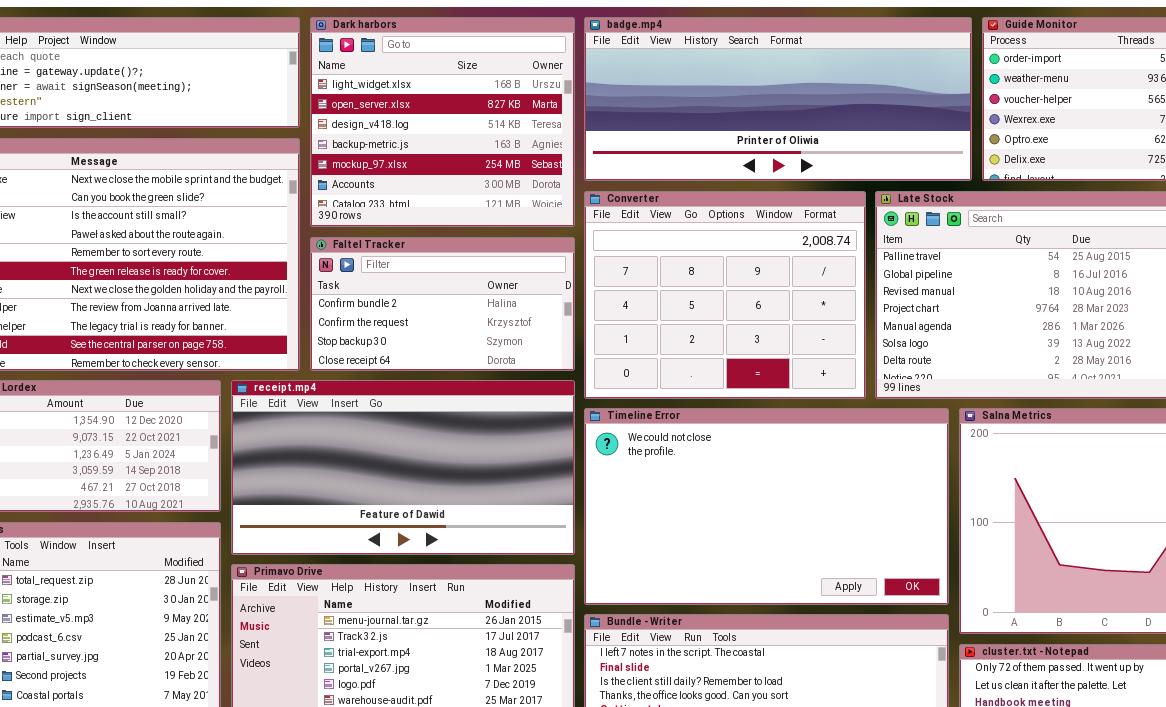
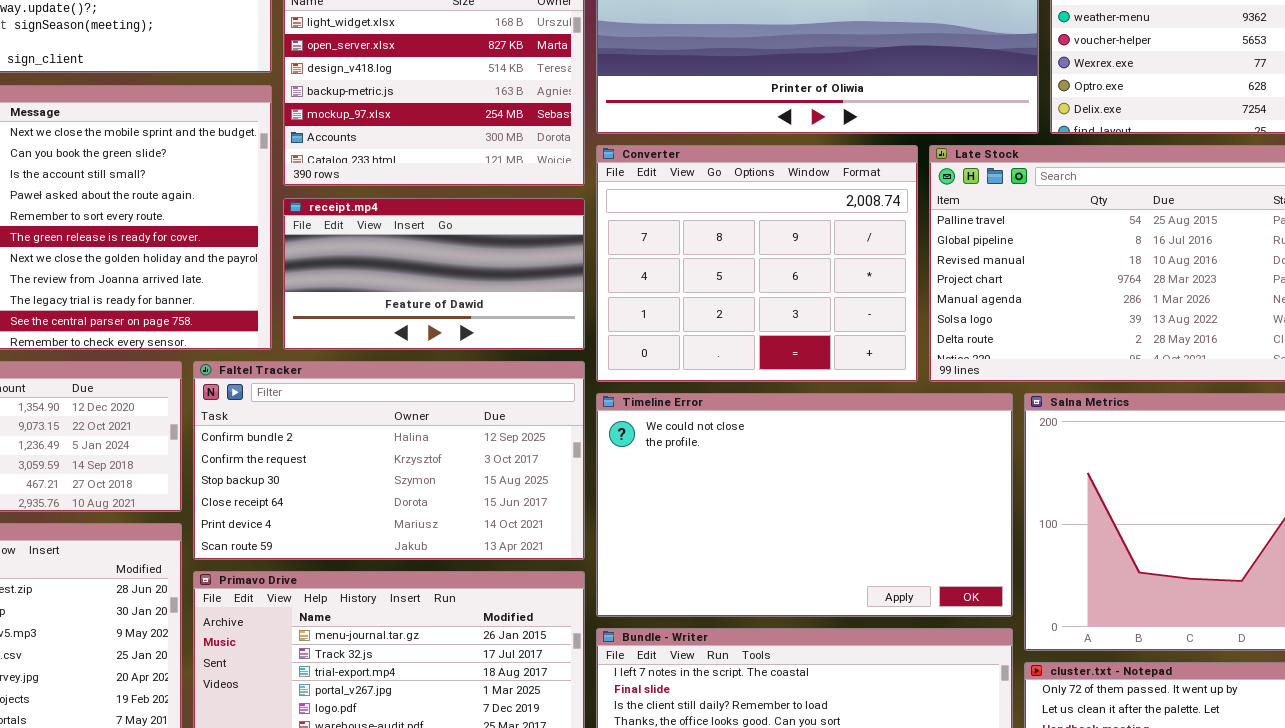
Faltel Tracker: [310,237,575,371] -> [193,361,585,560], moved, resized
receipt.mp4: [231,380,575,555] -> [283,198,585,350], moved, resized

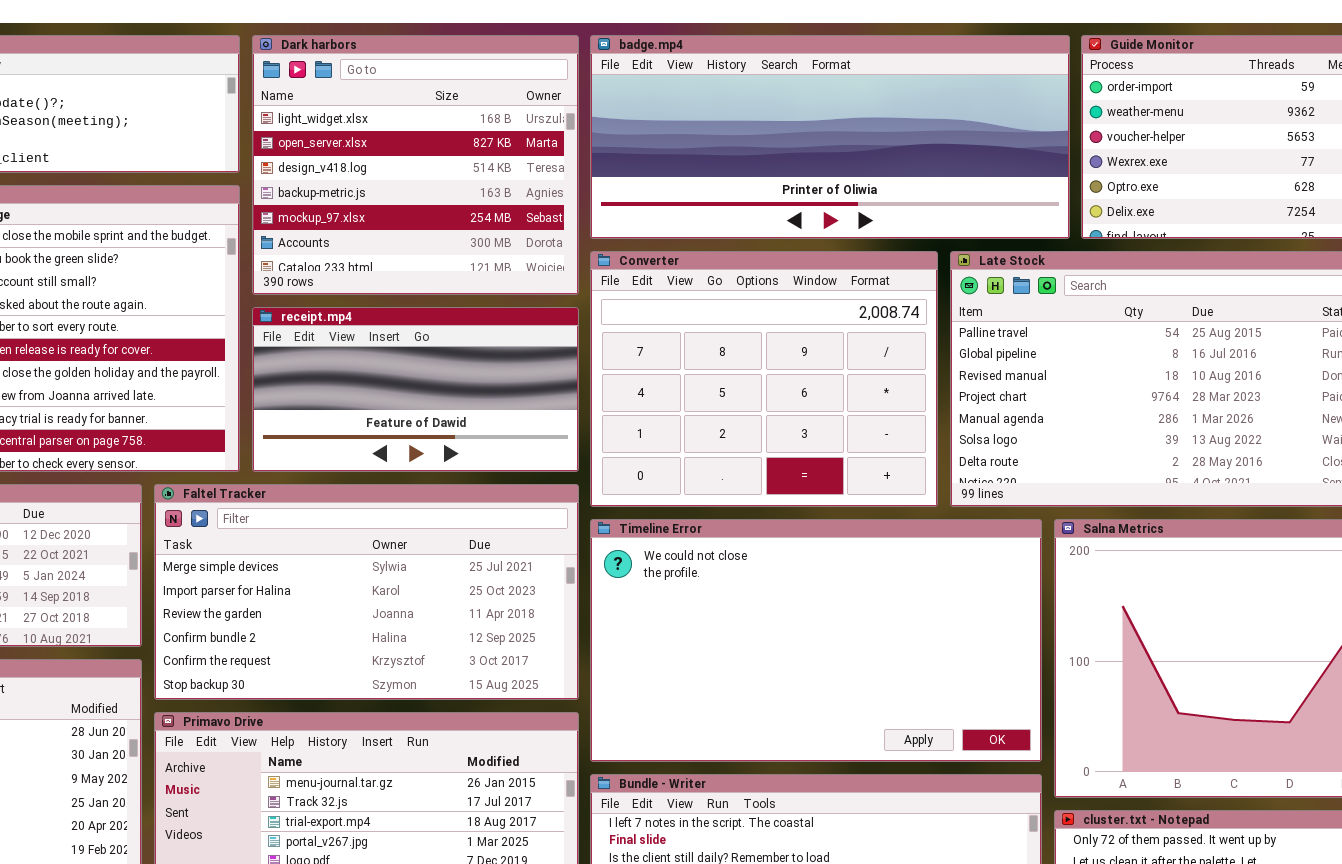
Faltel Tracker: [193,361,585,560] -> [154,484,579,700], scrolled up 3 rows

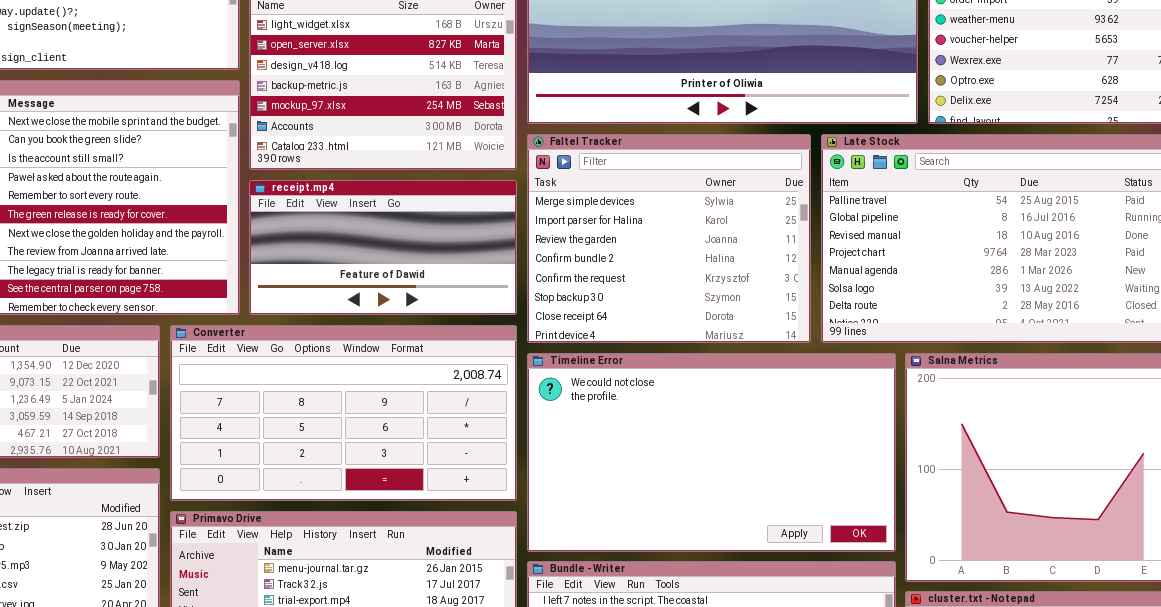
Converter: [590,251,938,507] -> [170,325,517,501], moved, resized
Faltel Tracker: [154,484,579,700] -> [527,134,811,343], moved, resized

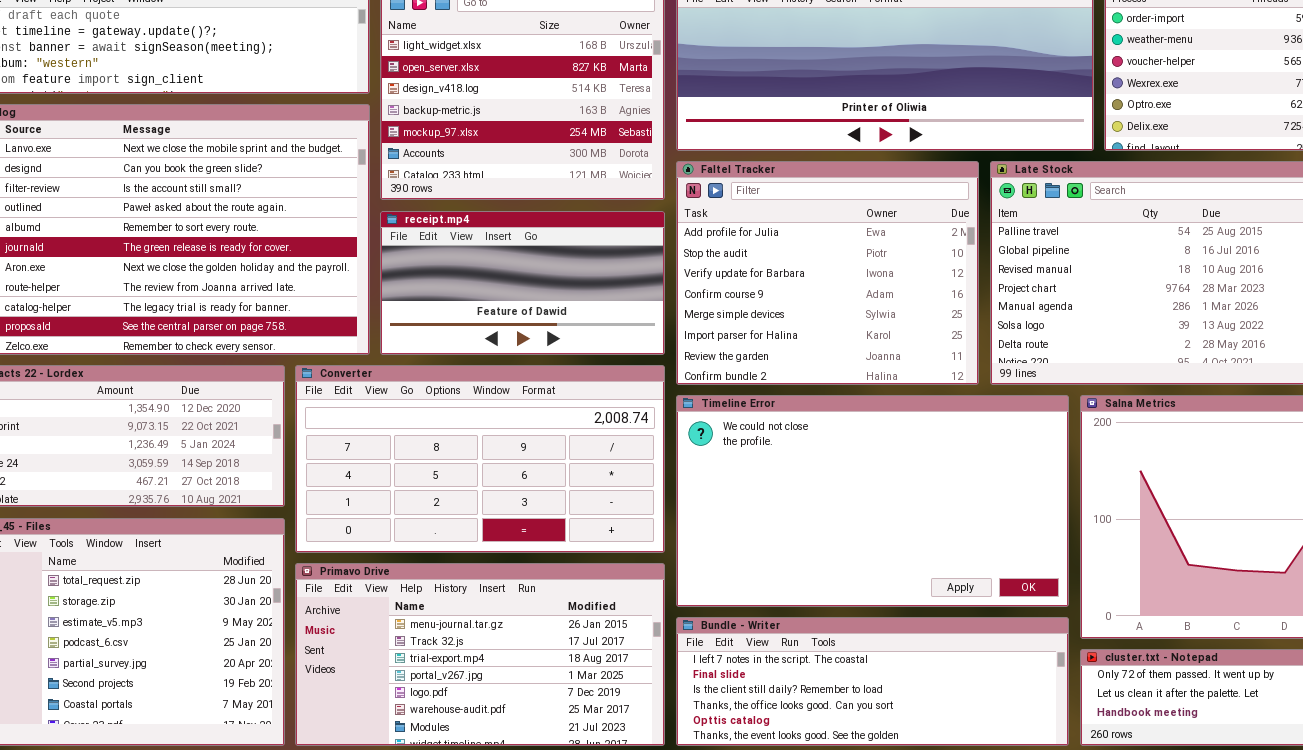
Faltel Tracker: [527,134,811,343] -> [676,161,979,385], scrolled up 4 rows

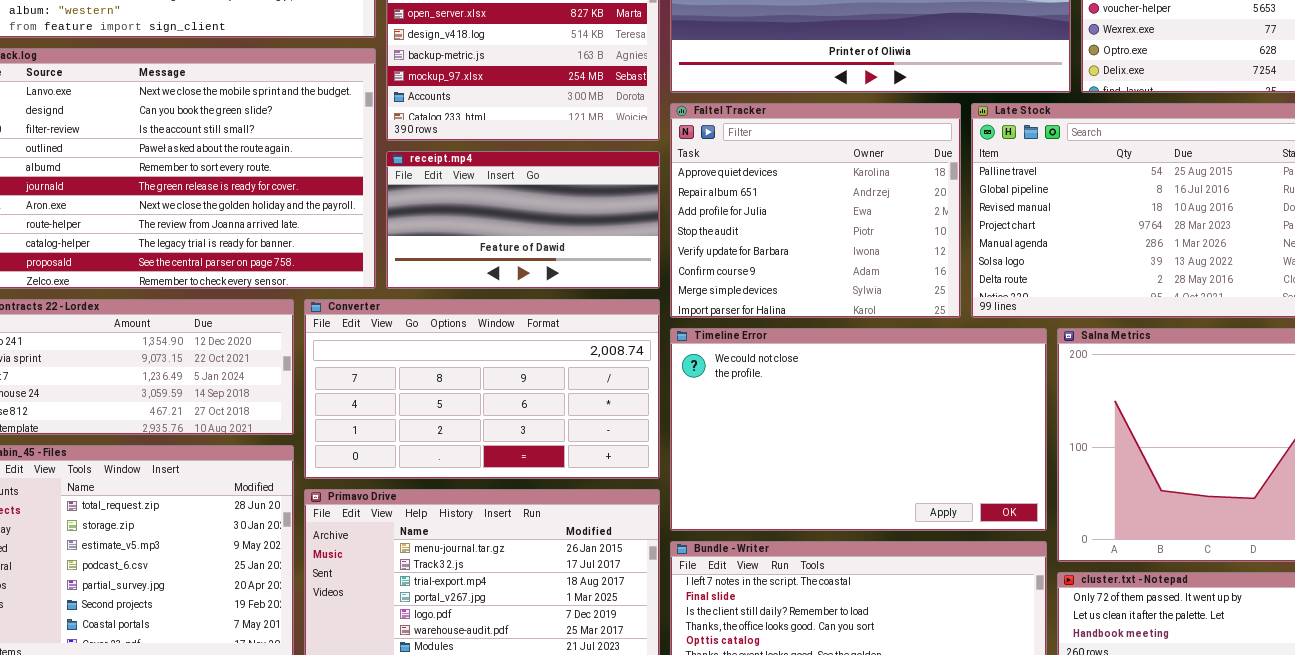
Faltel Tracker: [676,161,979,385] -> [670,103,961,318], scrolled up 2 rows

